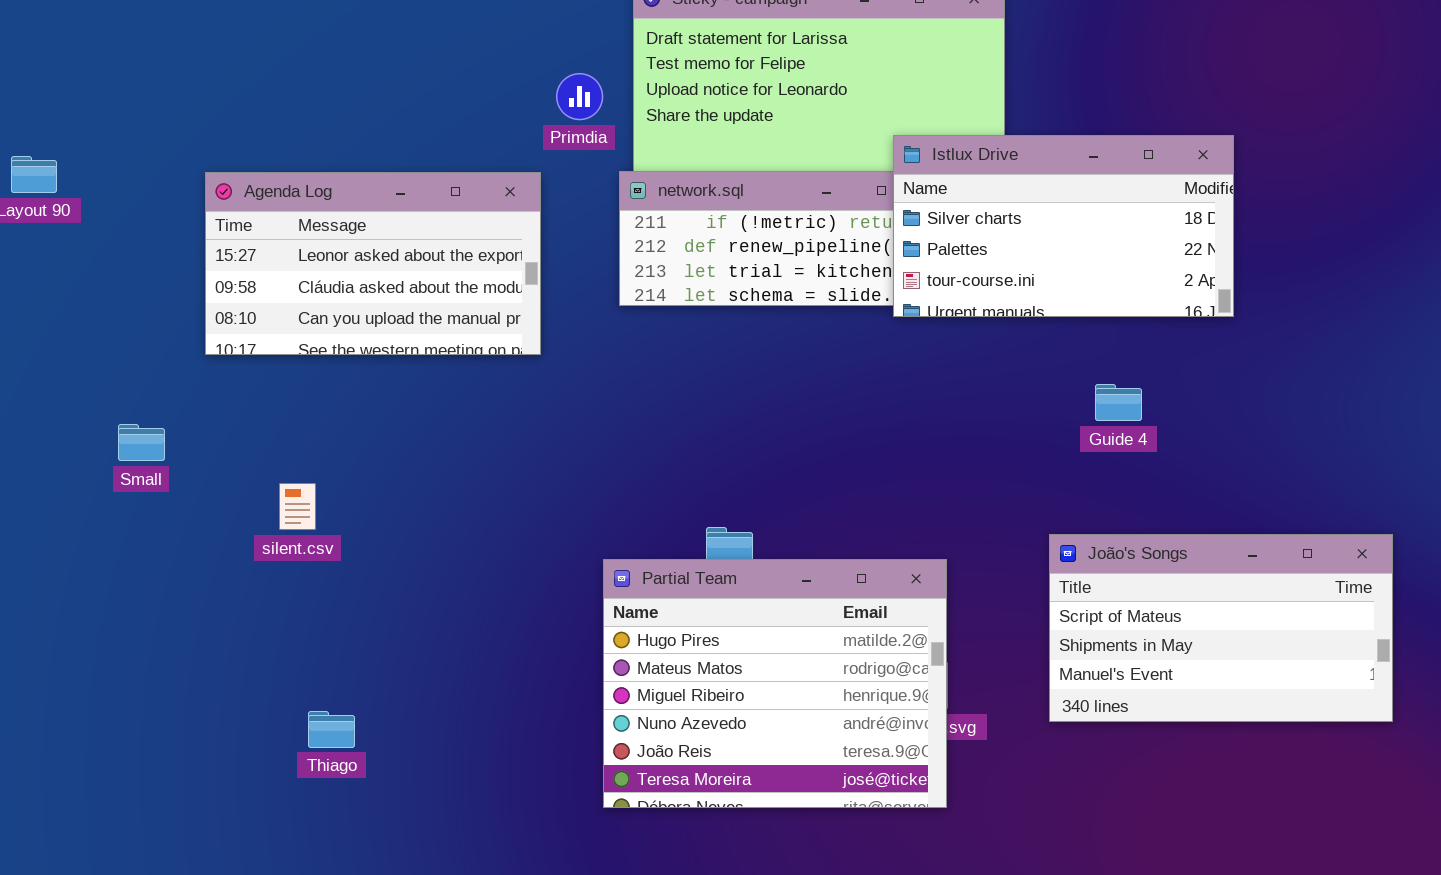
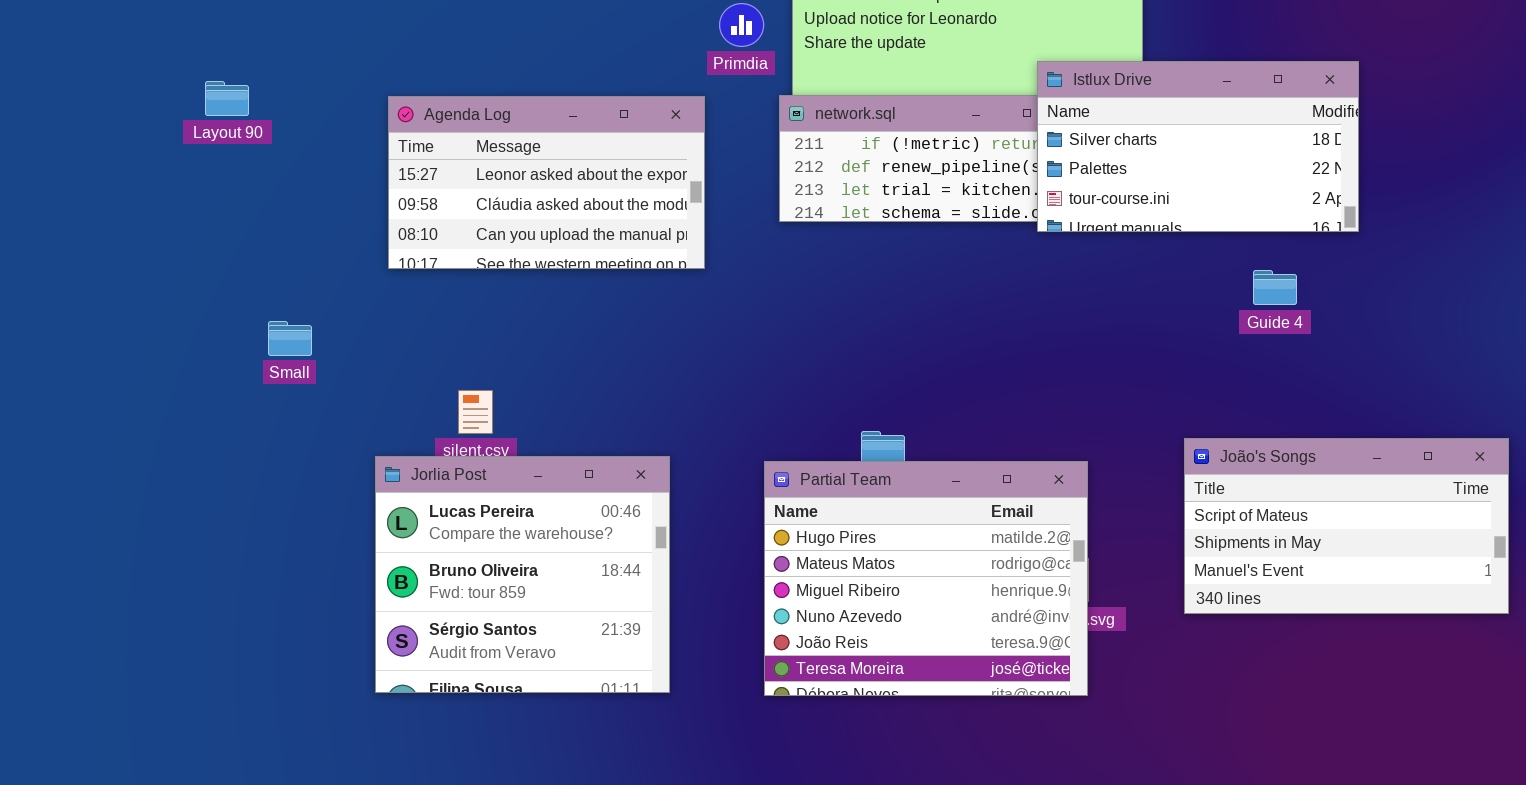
Guide 4: [1095,384,1142,421] -> [1253,270,1297,305], moved
Small: [118,424,165,461] -> [268,321,312,356], moved
Jorlia Post: none -> [375,456,670,693], opened

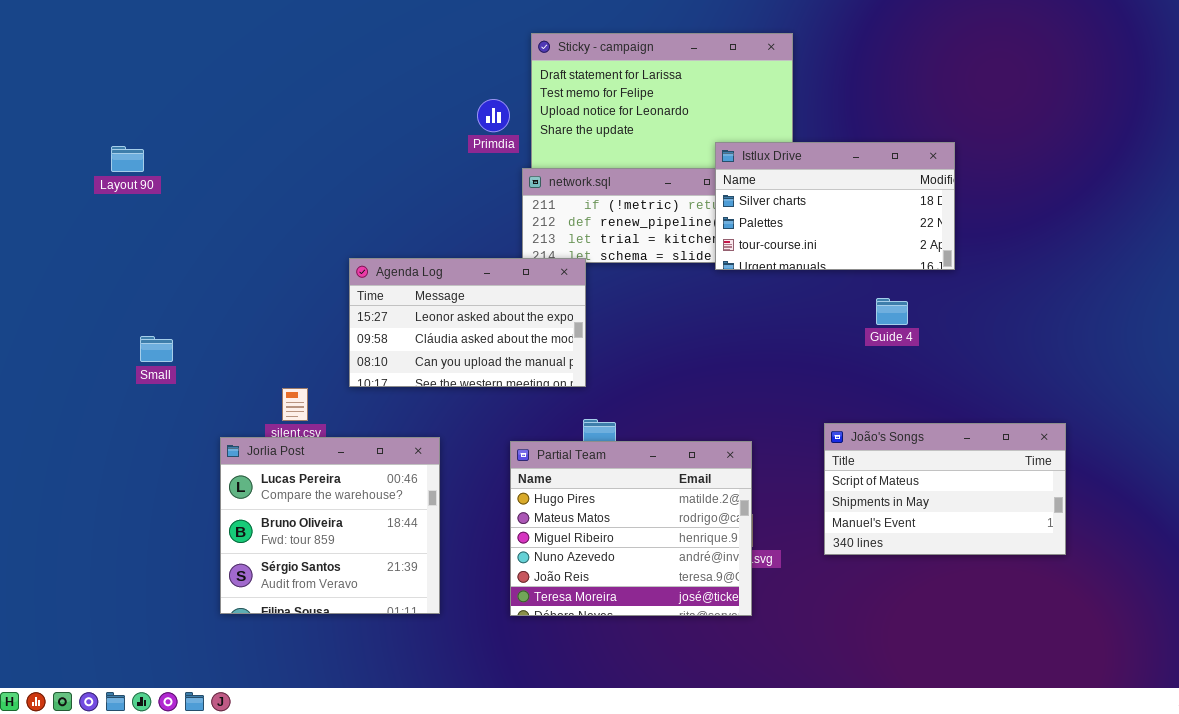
Layout 90: [205,81,249,116] -> [111,146,144,172], moved
Agenda Log: [388,96,705,269] -> [349,258,586,387], moved

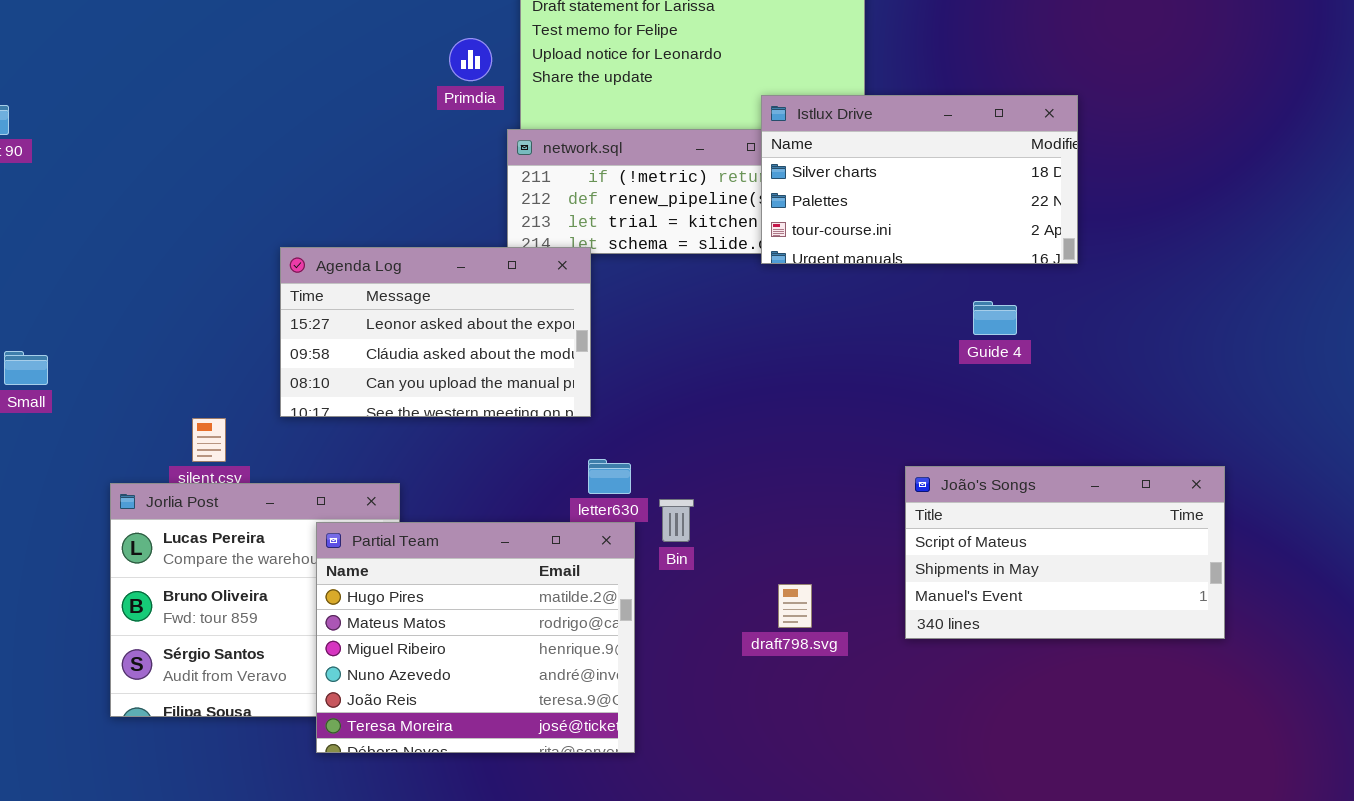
Partial Team: [510,441,752,616] -> [316,522,635,753], moved

